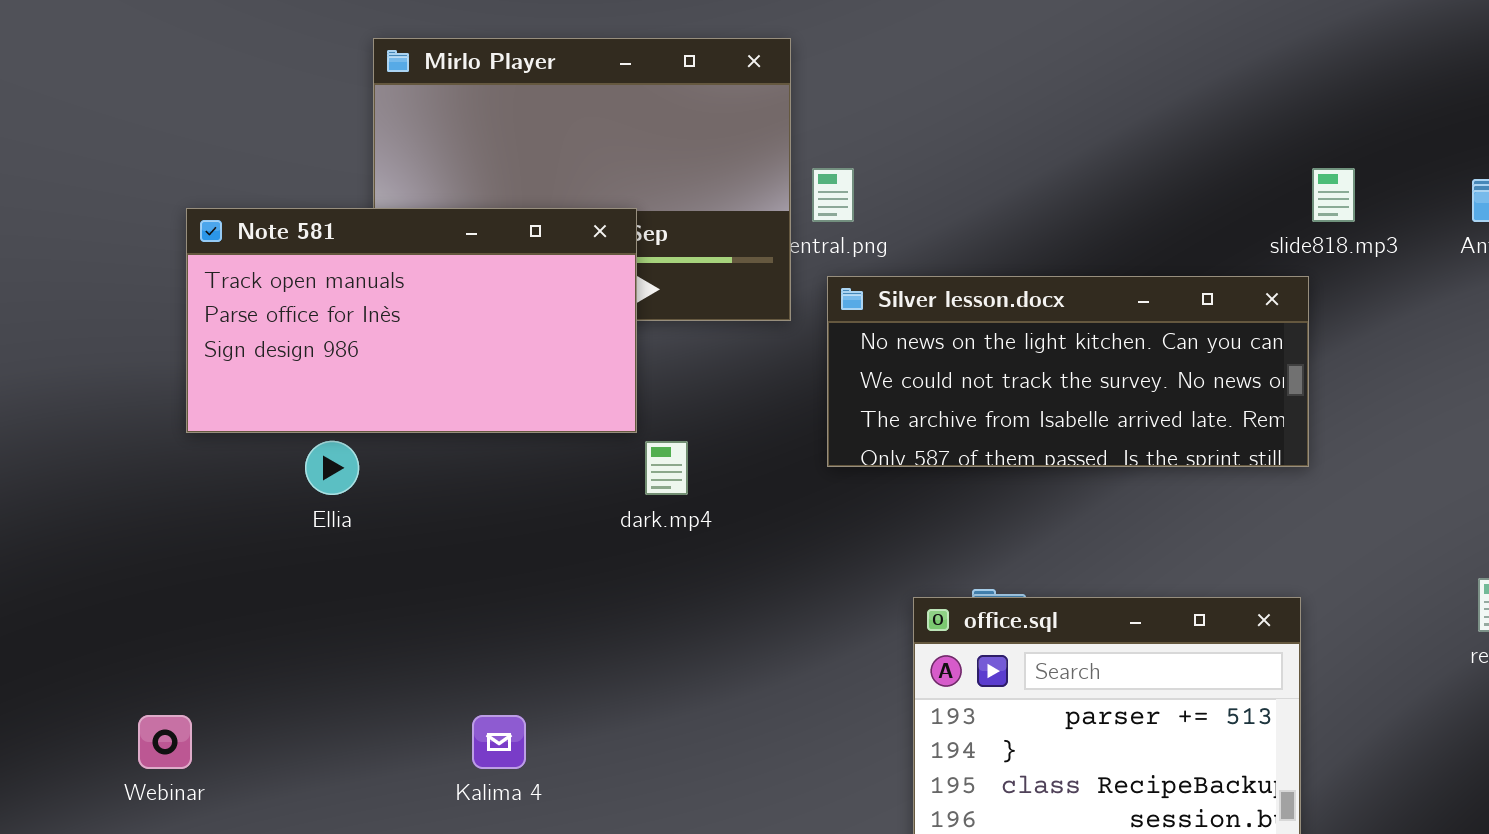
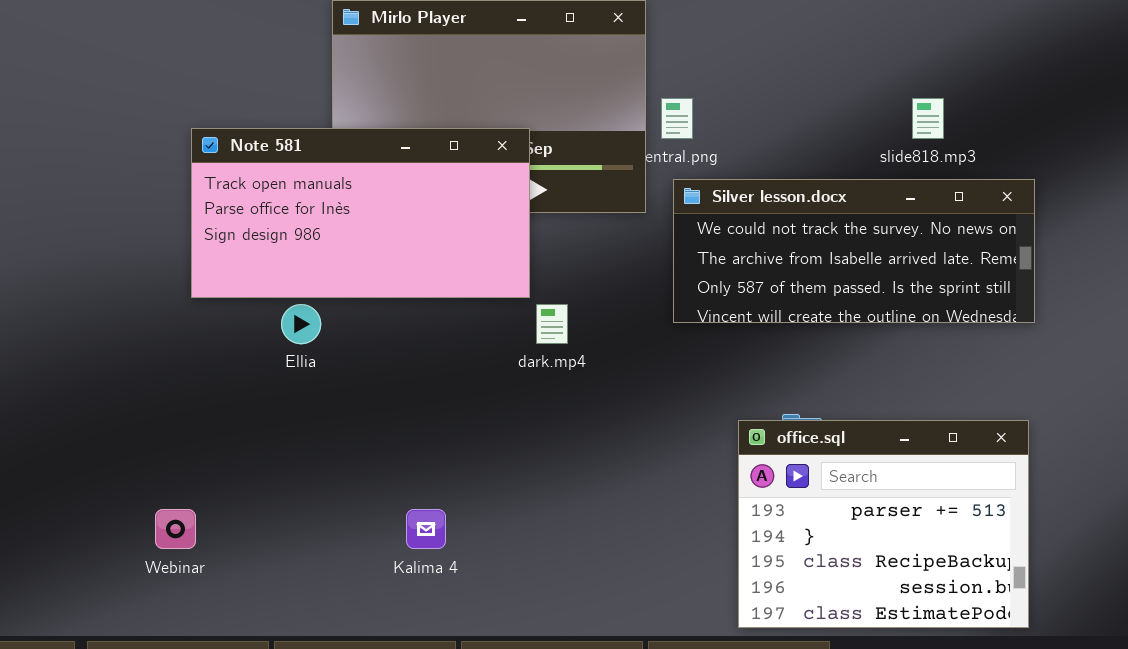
slide818.mp3: [1312,168,1355,222] -> [912,98,944,139], moved
Silver lesson.docx: [827,276,1309,467] -> [673,179,1035,323], scrolled down 1 row

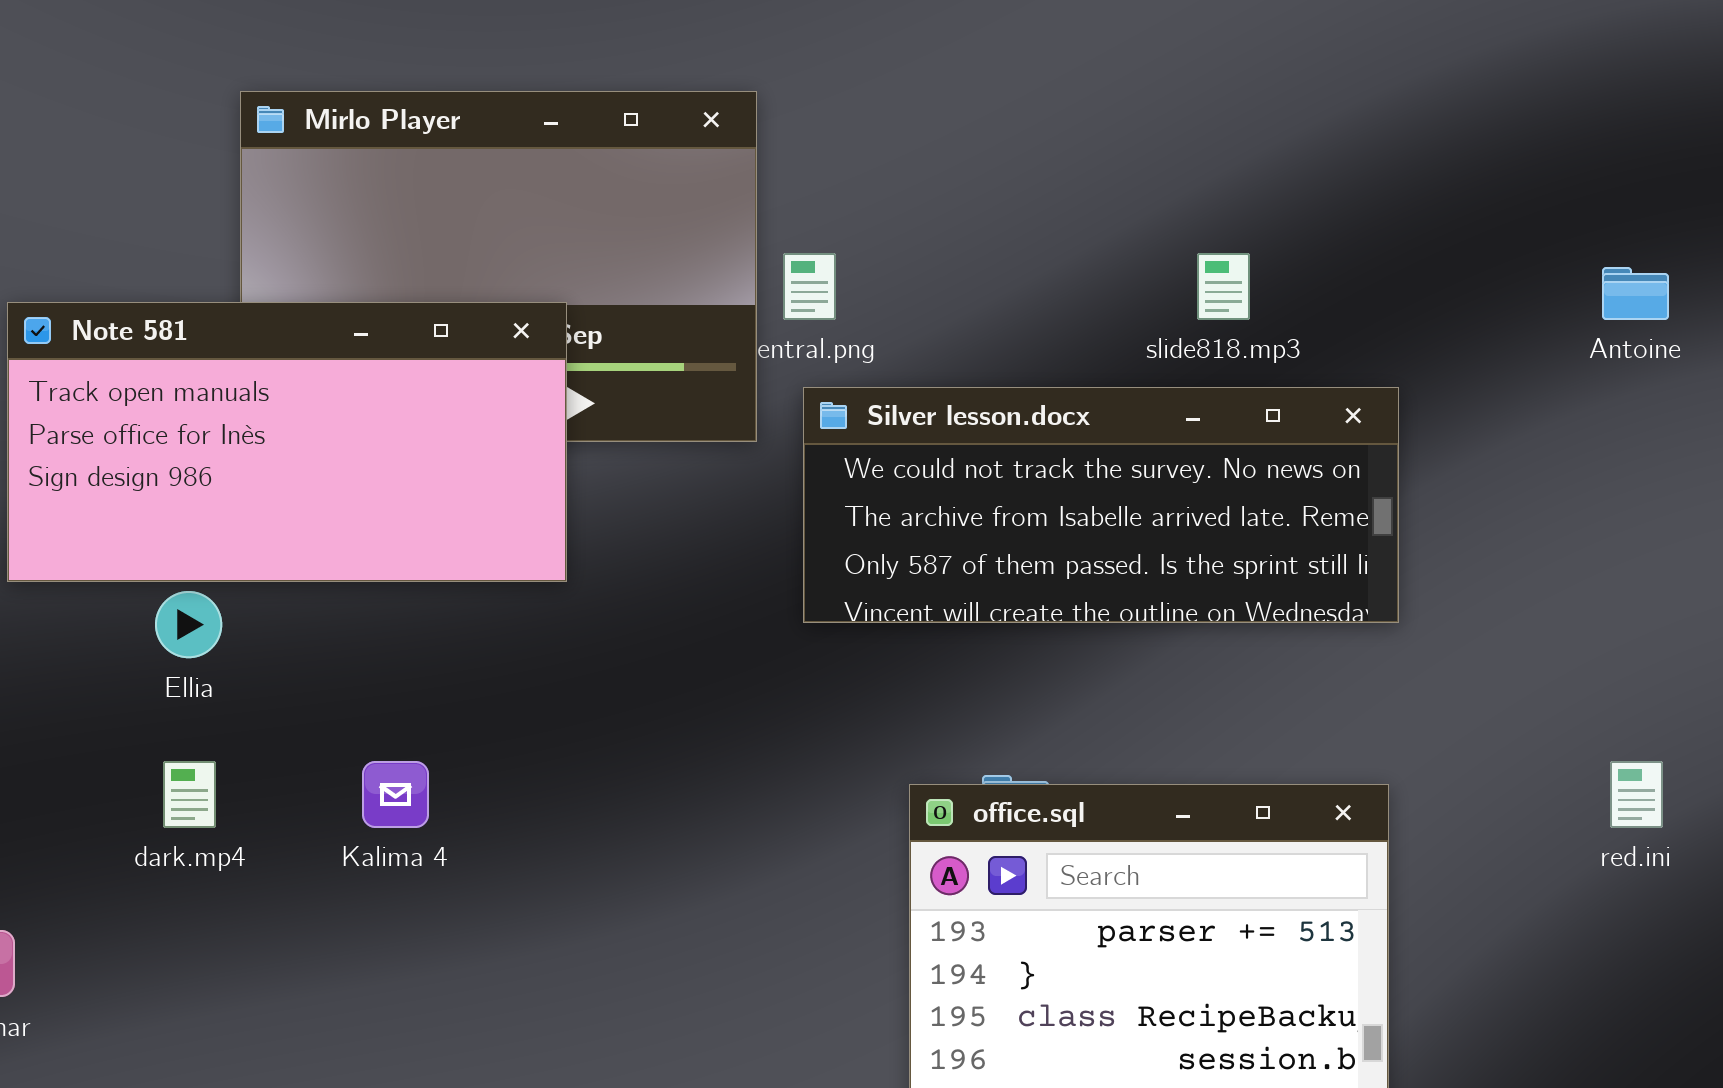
dark.mp4: [536,304,568,344] -> [163,761,216,828], moved
Kalima 4: [406,509,446,549] -> [362,761,429,828], moved

